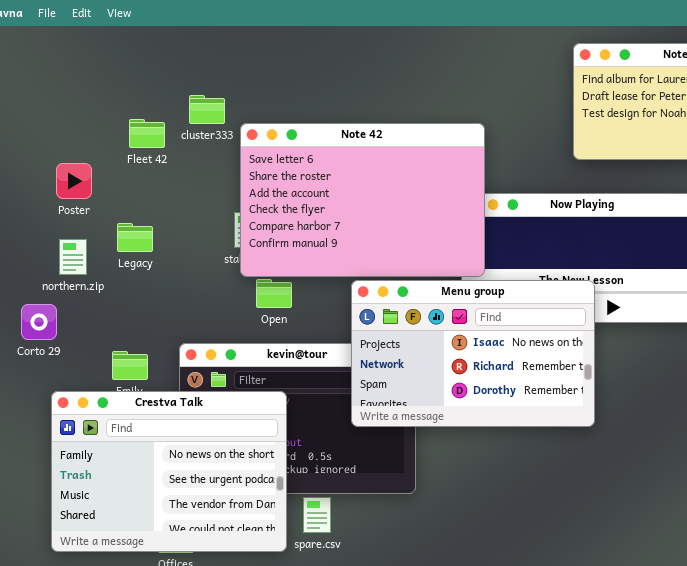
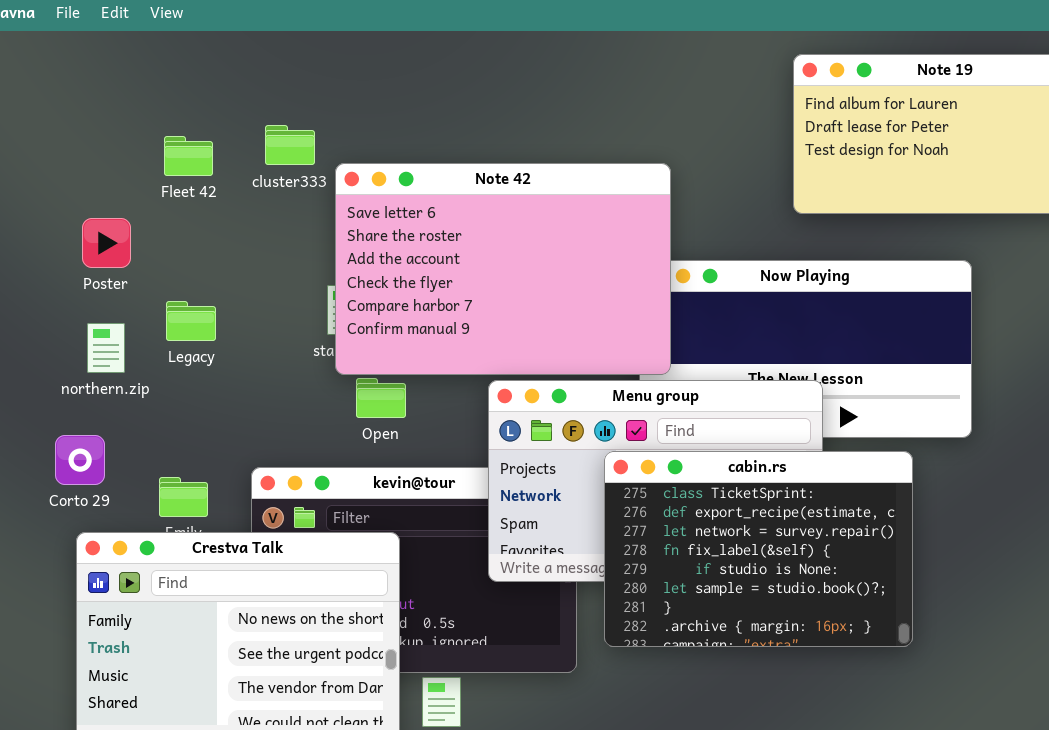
Fleet 42: [129,119,165,148] -> [164,136,213,176], moved
Corto 29: [21,304,57,340] -> [55,435,105,485], moved
cabin.rs: none -> [604,451,913,647], opened

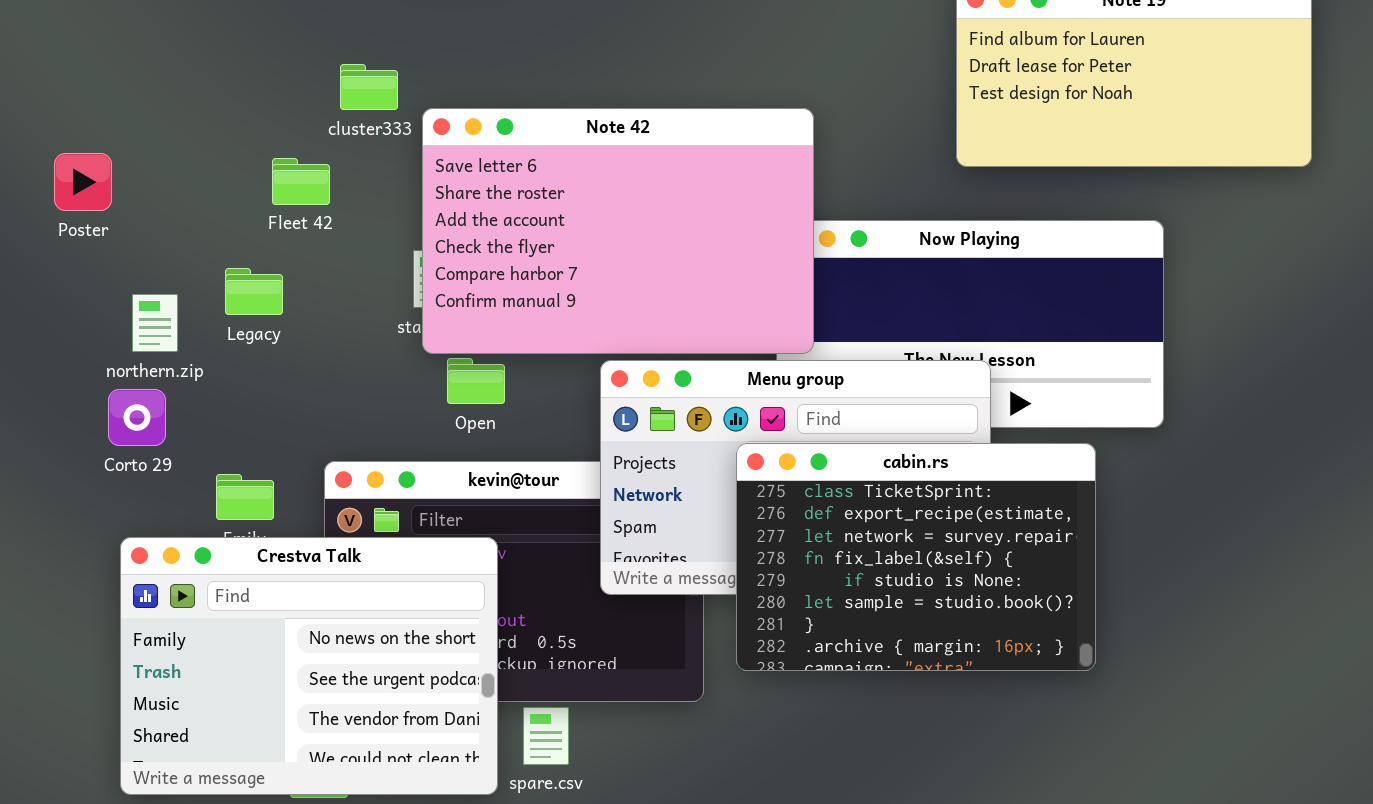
Fleet 42: [164,136,213,176] -> [272,158,330,205], moved
Poster: [82,218,131,268] -> [54,153,112,211], moved
Corto 29: [55,435,105,485] -> [108,389,166,446], moved

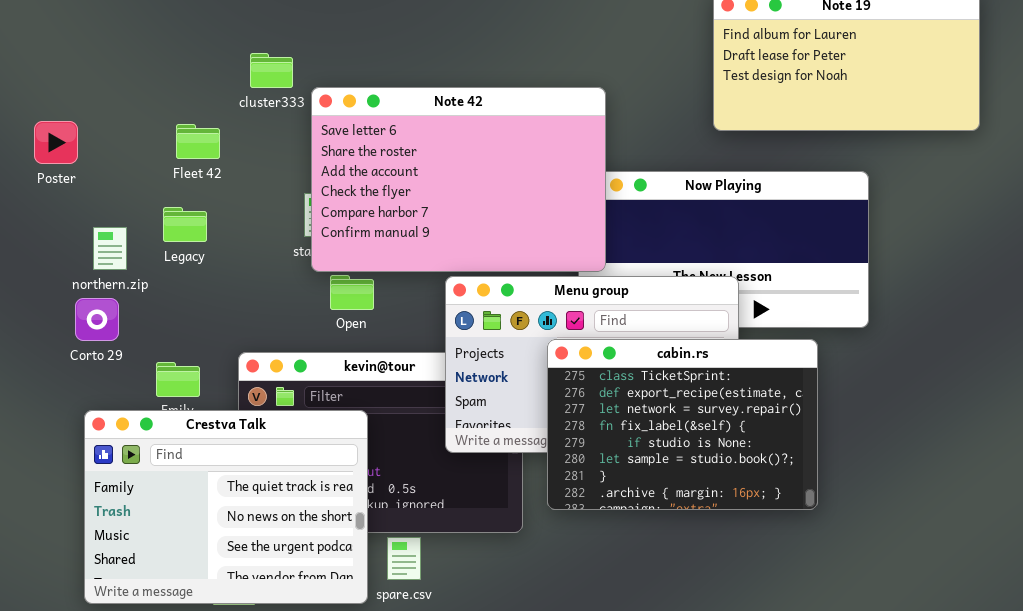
Fleet 42: [272,158,330,205] -> [176,124,220,159], moved
Crestva Talk: [120,537,498,795] -> [84,410,368,604], scrolled up 1 row

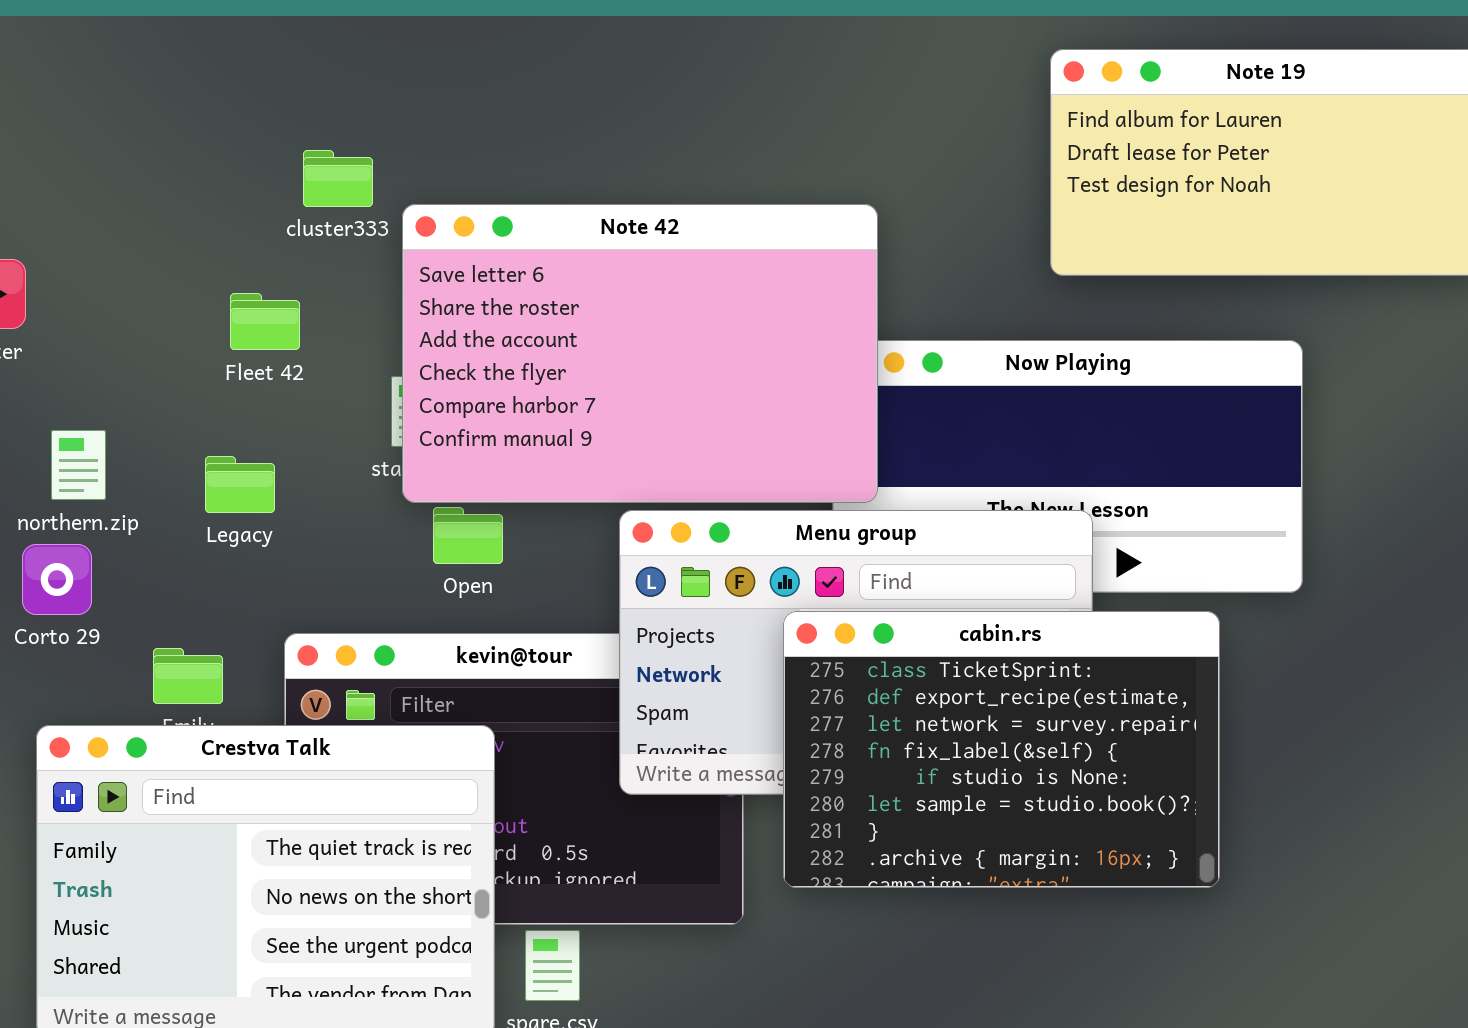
Fleet 42: [176,124,220,159] -> [230,293,300,350], moved
Legacy: [163,207,207,242] -> [205,456,275,513], moved

